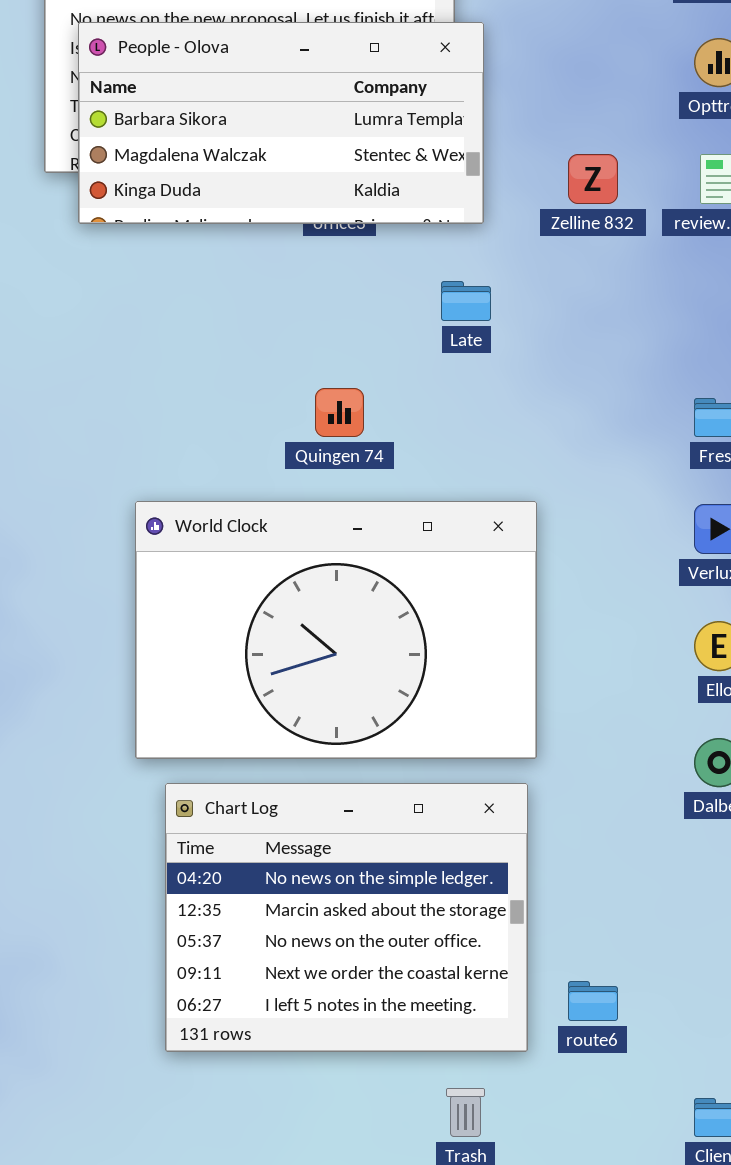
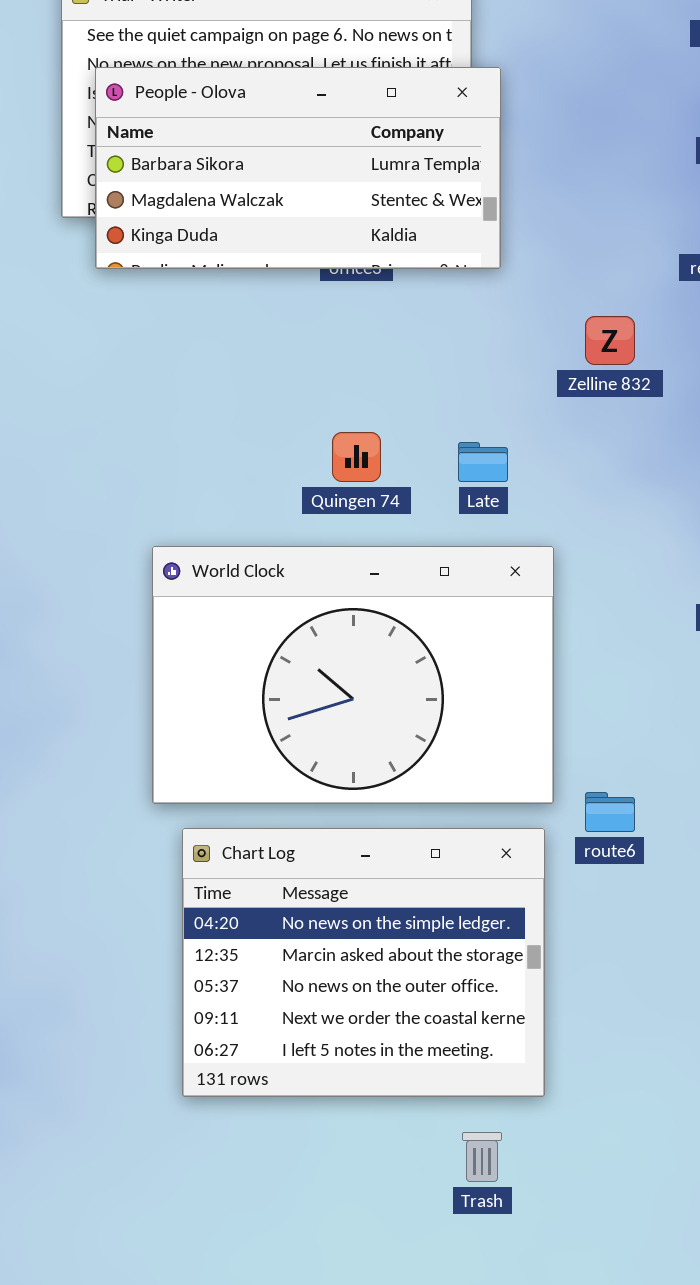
Zelline 832: [568,154,618,204] -> [585,316,635,365], moved
Late: [441,281,491,321] -> [458,442,508,482], moved
route6: [568,981,618,1021] -> [585,792,635,832], moved

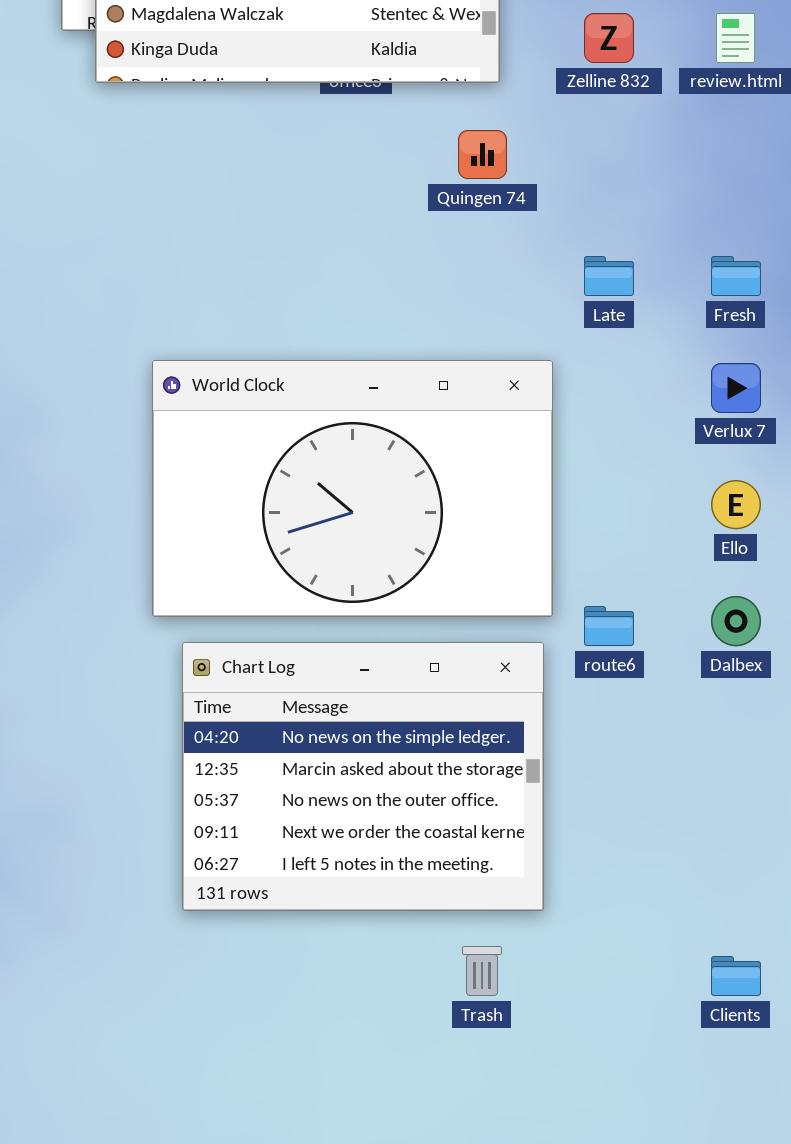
Zelline 832: [585,316,635,365] -> [584,13,634,63], moved
Quingen 74: [332,432,381,482] -> [458,130,507,179], moved
Late: [458,442,508,482] -> [584,256,634,296], moved

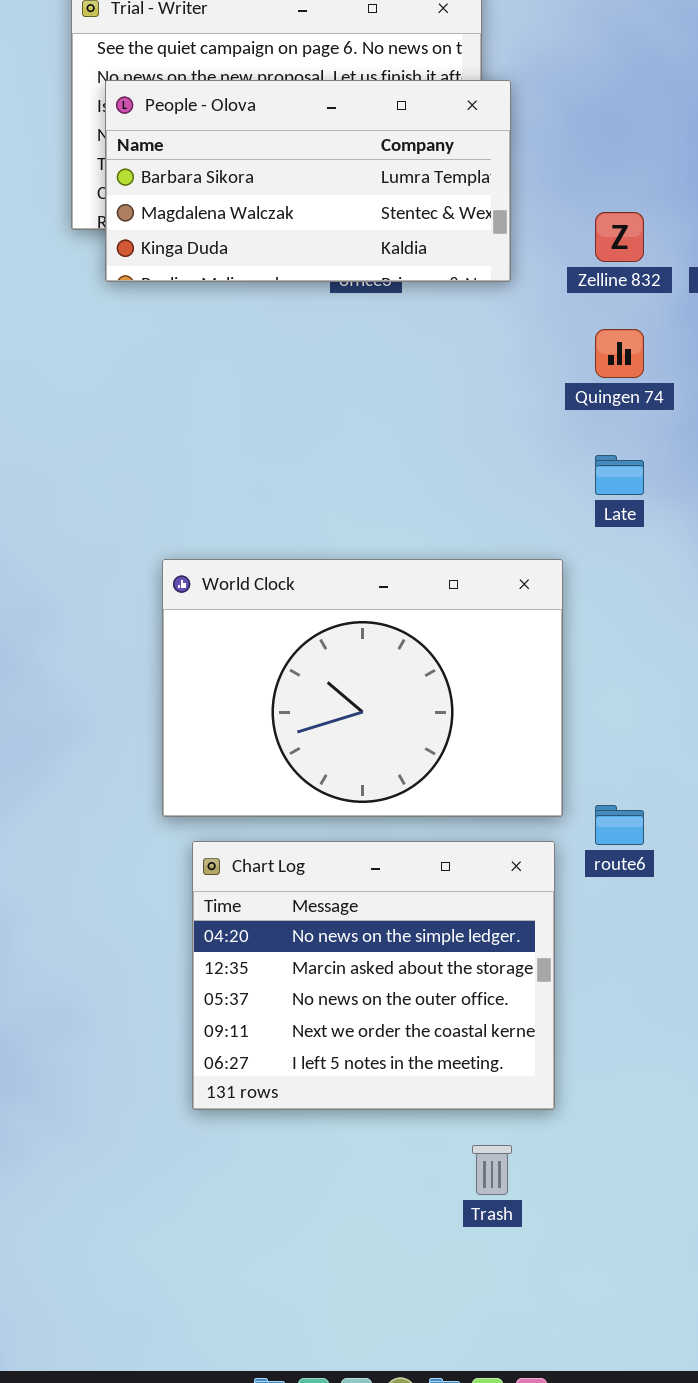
Quingen 74: [458,130,507,179] -> [595,329,644,378], moved

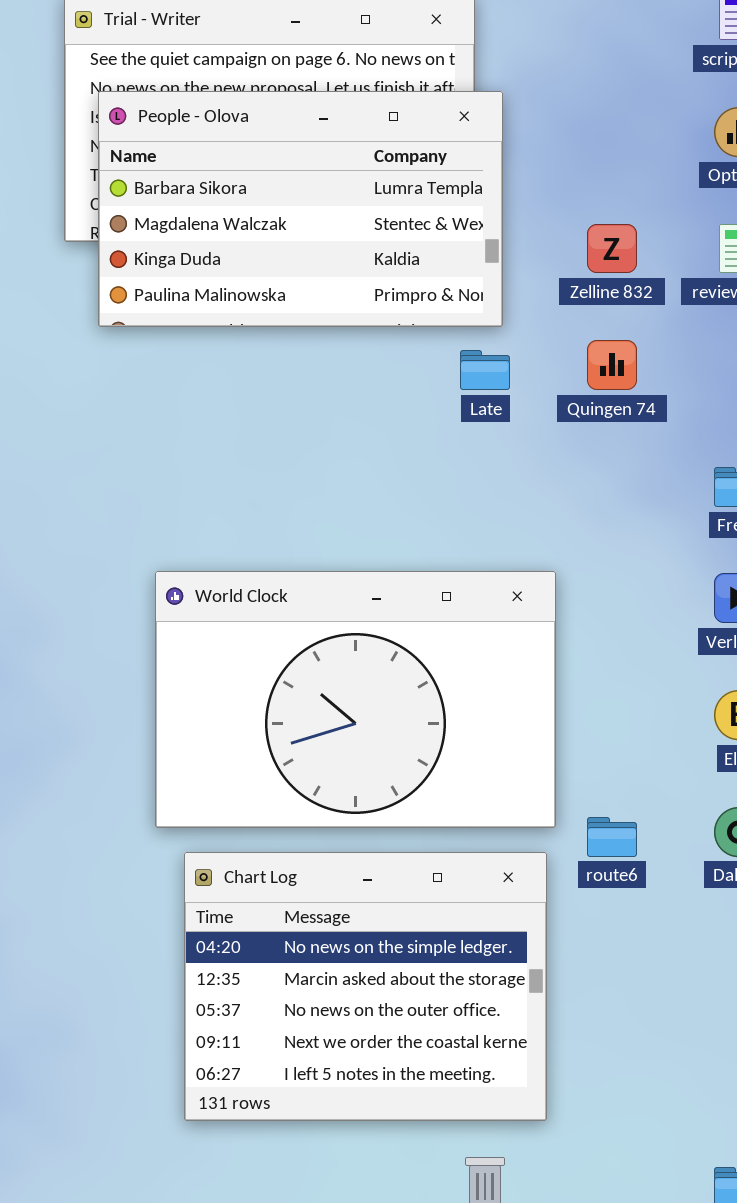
People - Olova: [105,80,511,282] -> [98,91,503,327], resized
Late: [595,455,644,495] -> [460,350,510,390], moved

